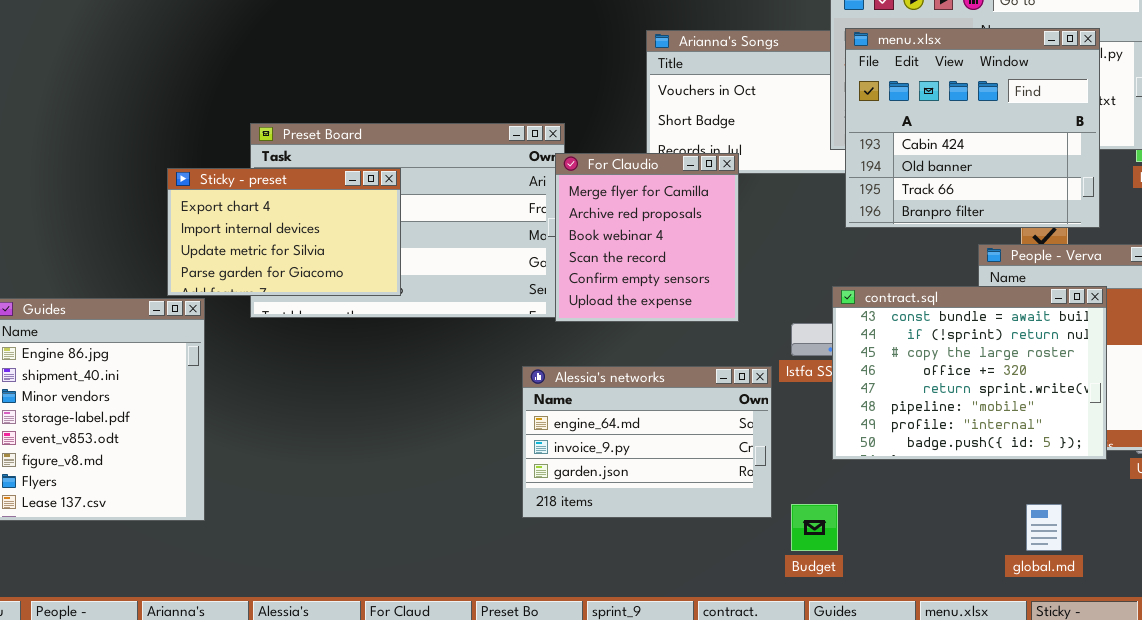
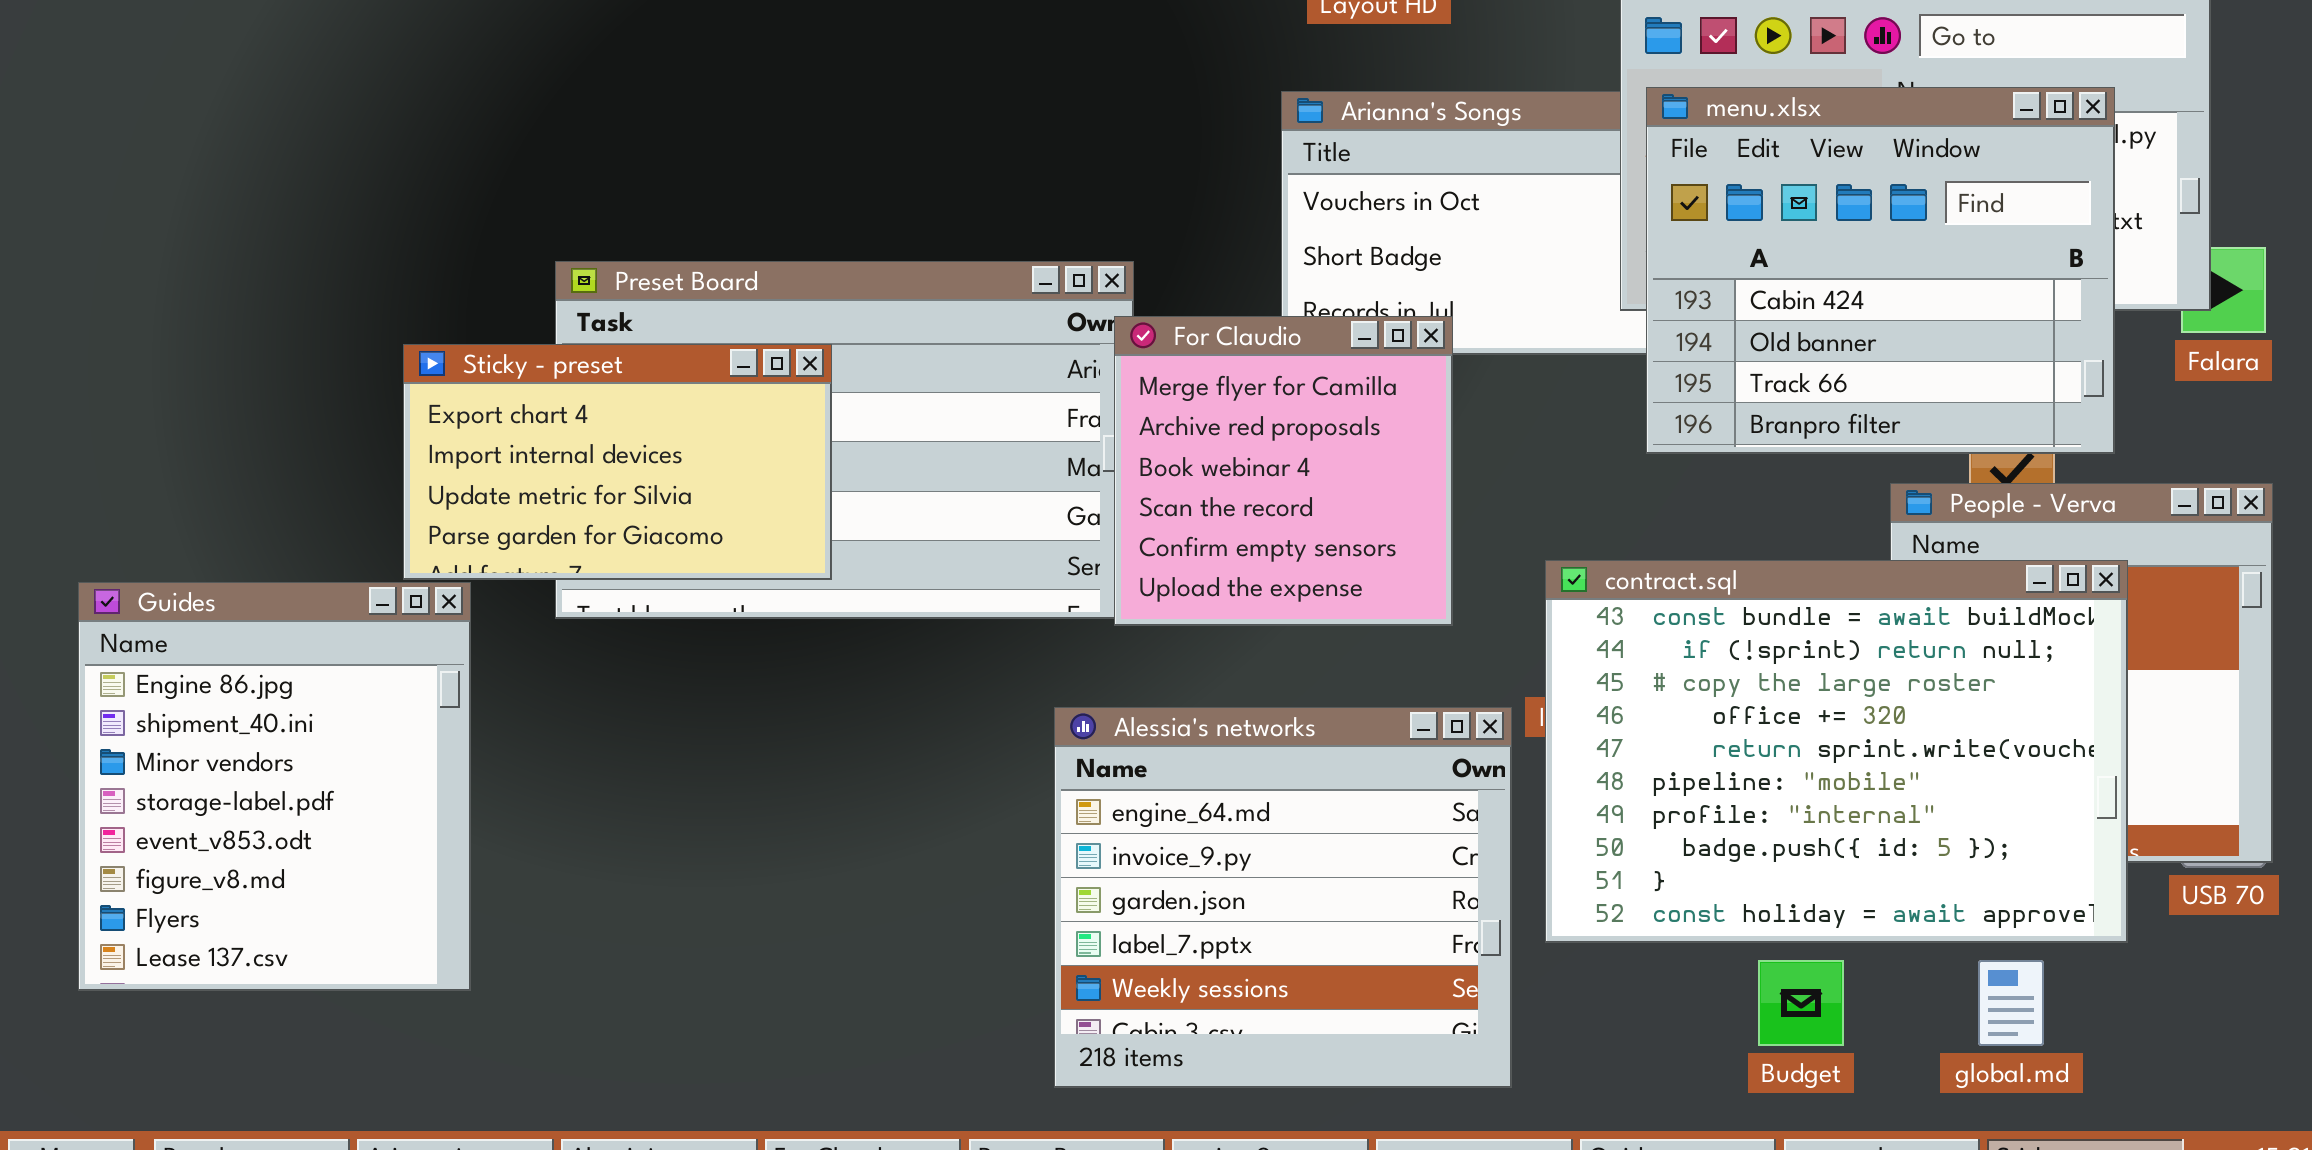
contract.sql: [832,286,1107,460] -> [1545,560,2128,943], resized
Alessia's networks: [522,366,772,518] -> [1054,707,1512,1088], resized
Budget: [791,504,838,551] -> [1758,960,1844,1046], moved

